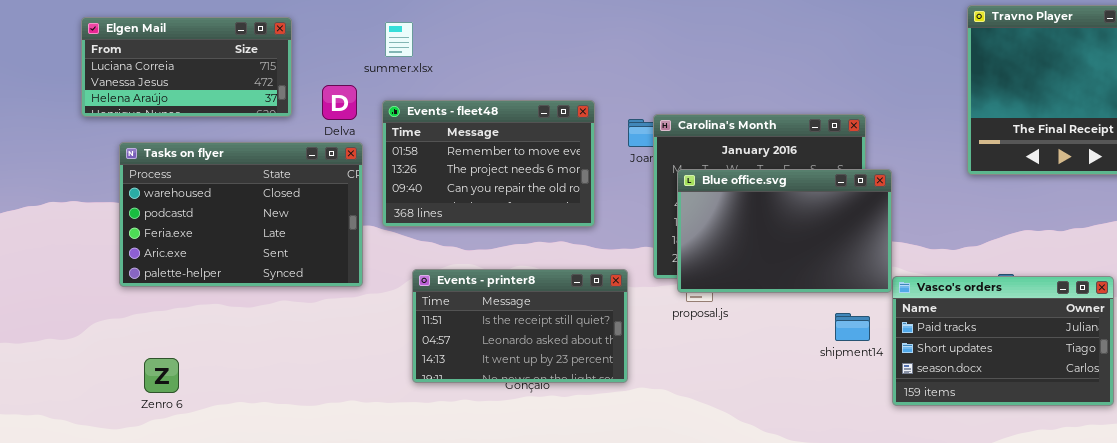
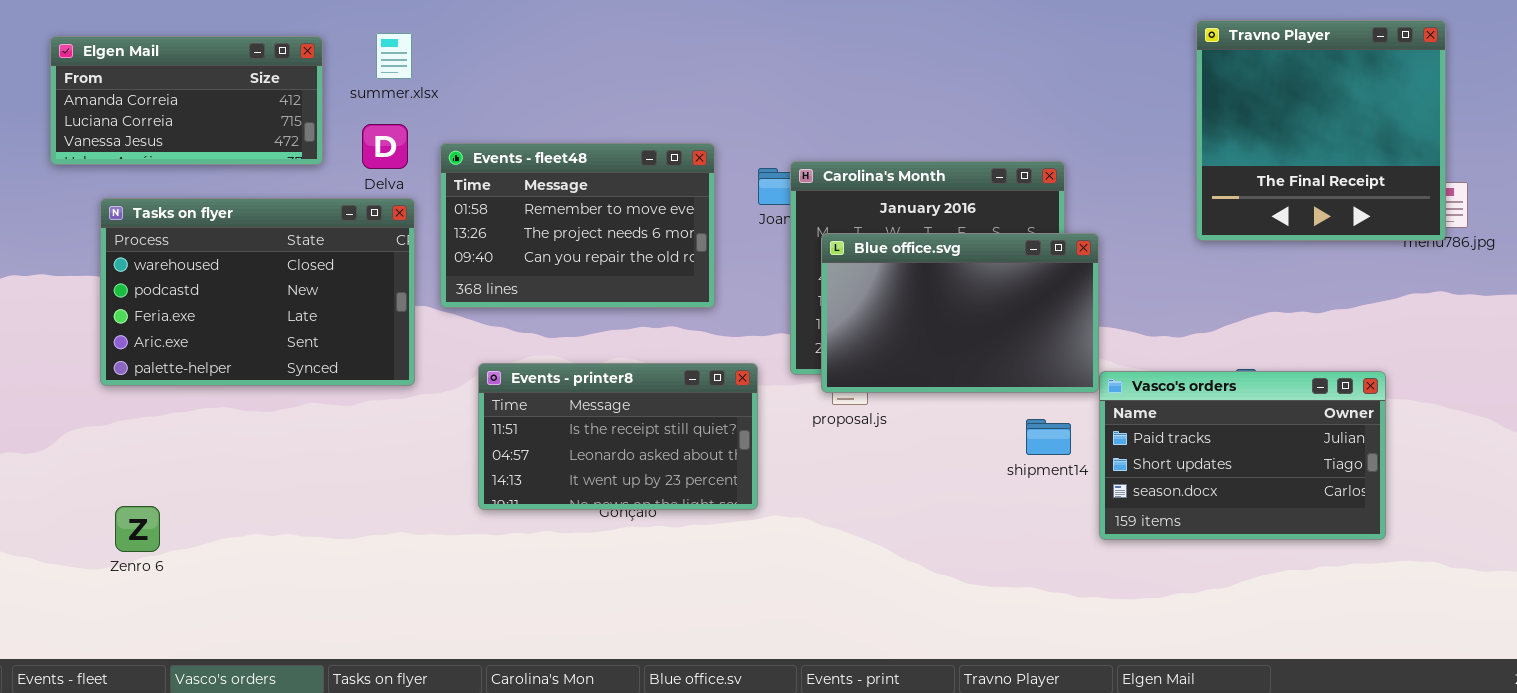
Elgen Mail: [81,17,292,117] -> [50,36,323,165], scrolled up 1 row
summer.xlsx: [385,22,413,57] -> [376,33,412,79], moved
Zenro 6: [144,358,179,393] -> [115,506,160,552], moved

